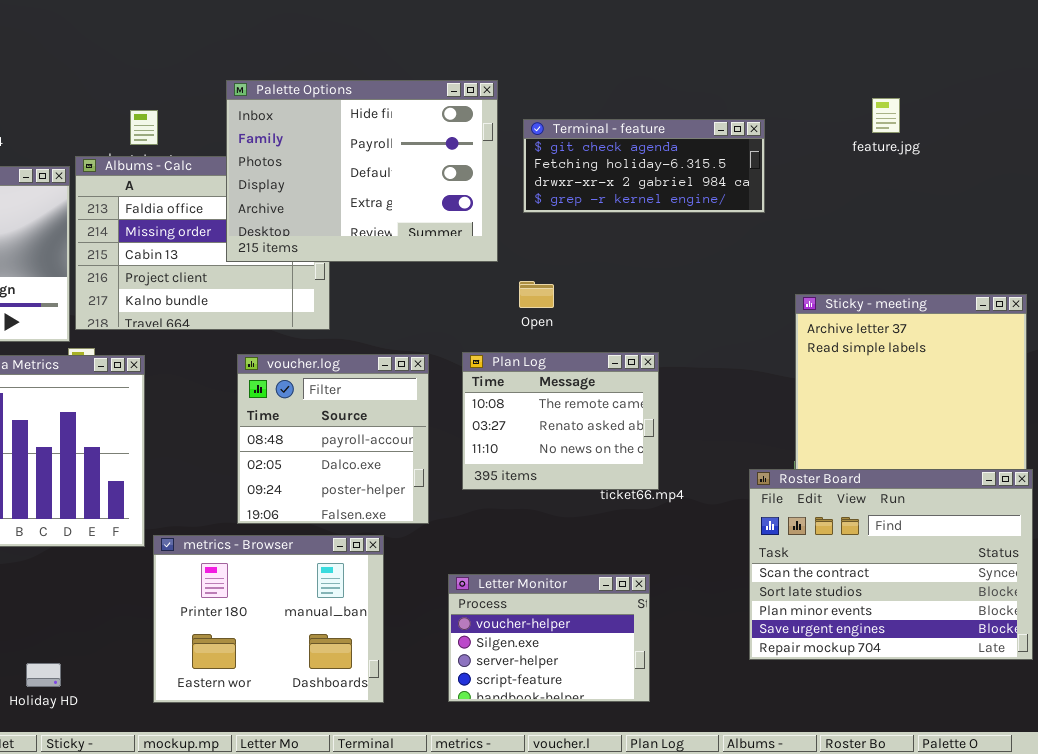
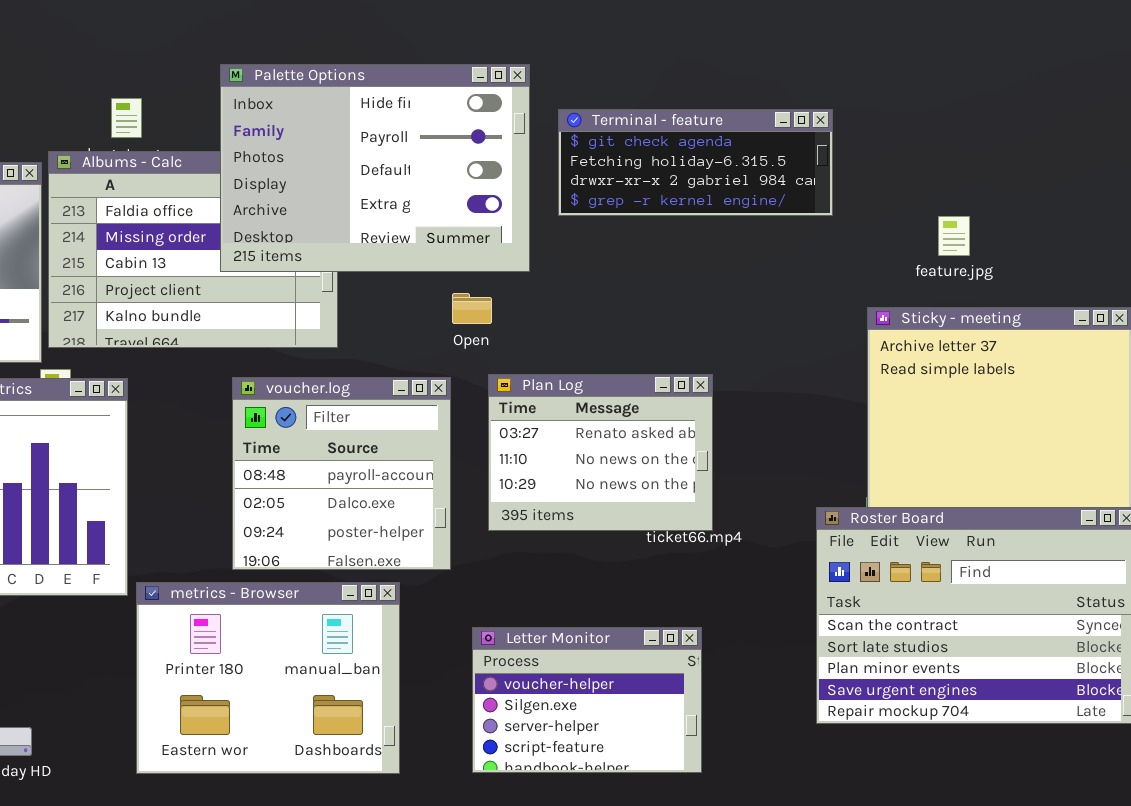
feature.jpg: [872,98,900,133] -> [938,216,970,256], moved
Open: [519,281,554,308] -> [452,293,492,324], moved
Plan Log: [462,352,659,490] -> [488,374,713,531], scrolled down 1 row

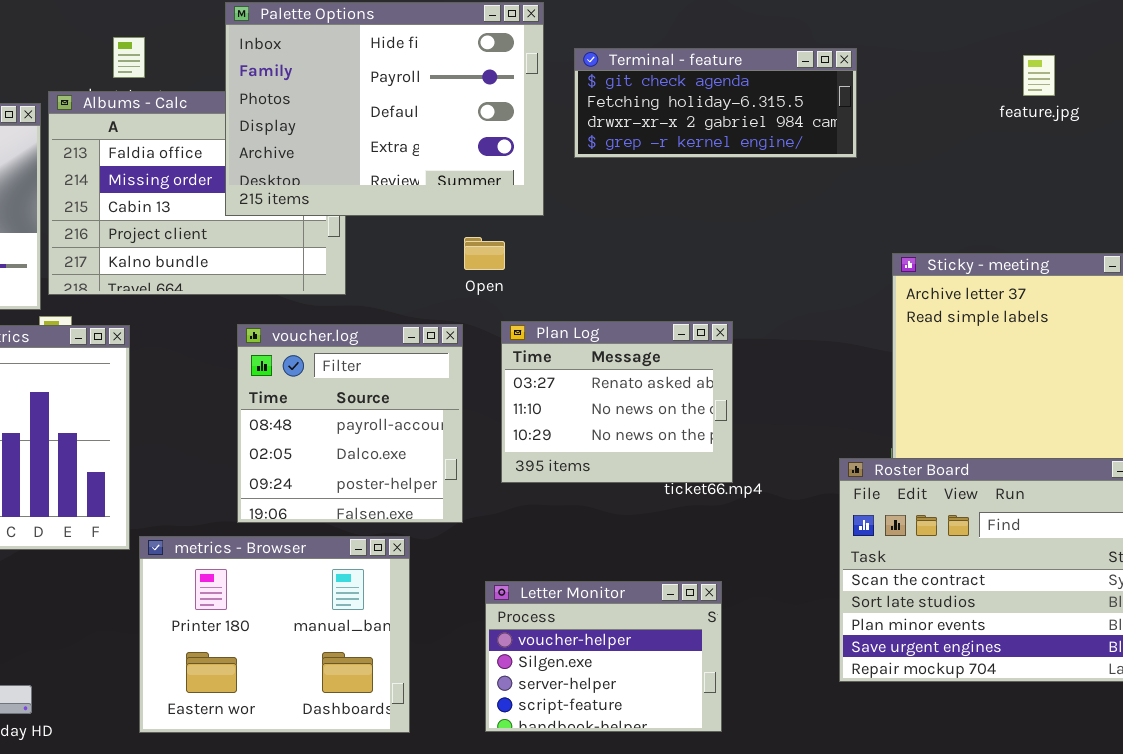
feature.jpg: [938,216,970,256] -> [1023,55,1055,96], moved

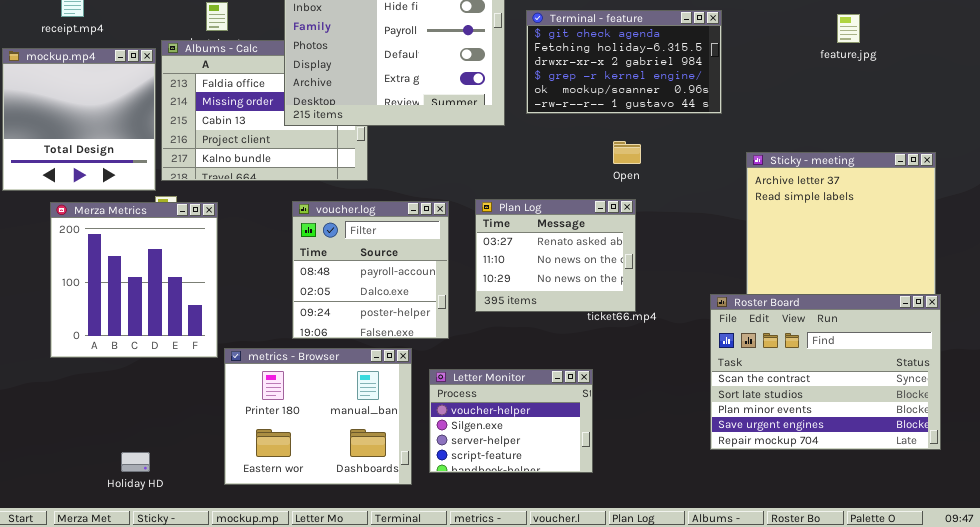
Terminal - feature: [574,48,857,158] -> [526,10,722,114], resized
Open: [464,237,505,270] -> [613,141,641,164], moved
Letter Monitor: [485,581,722,732] -> [429,369,593,473], moved

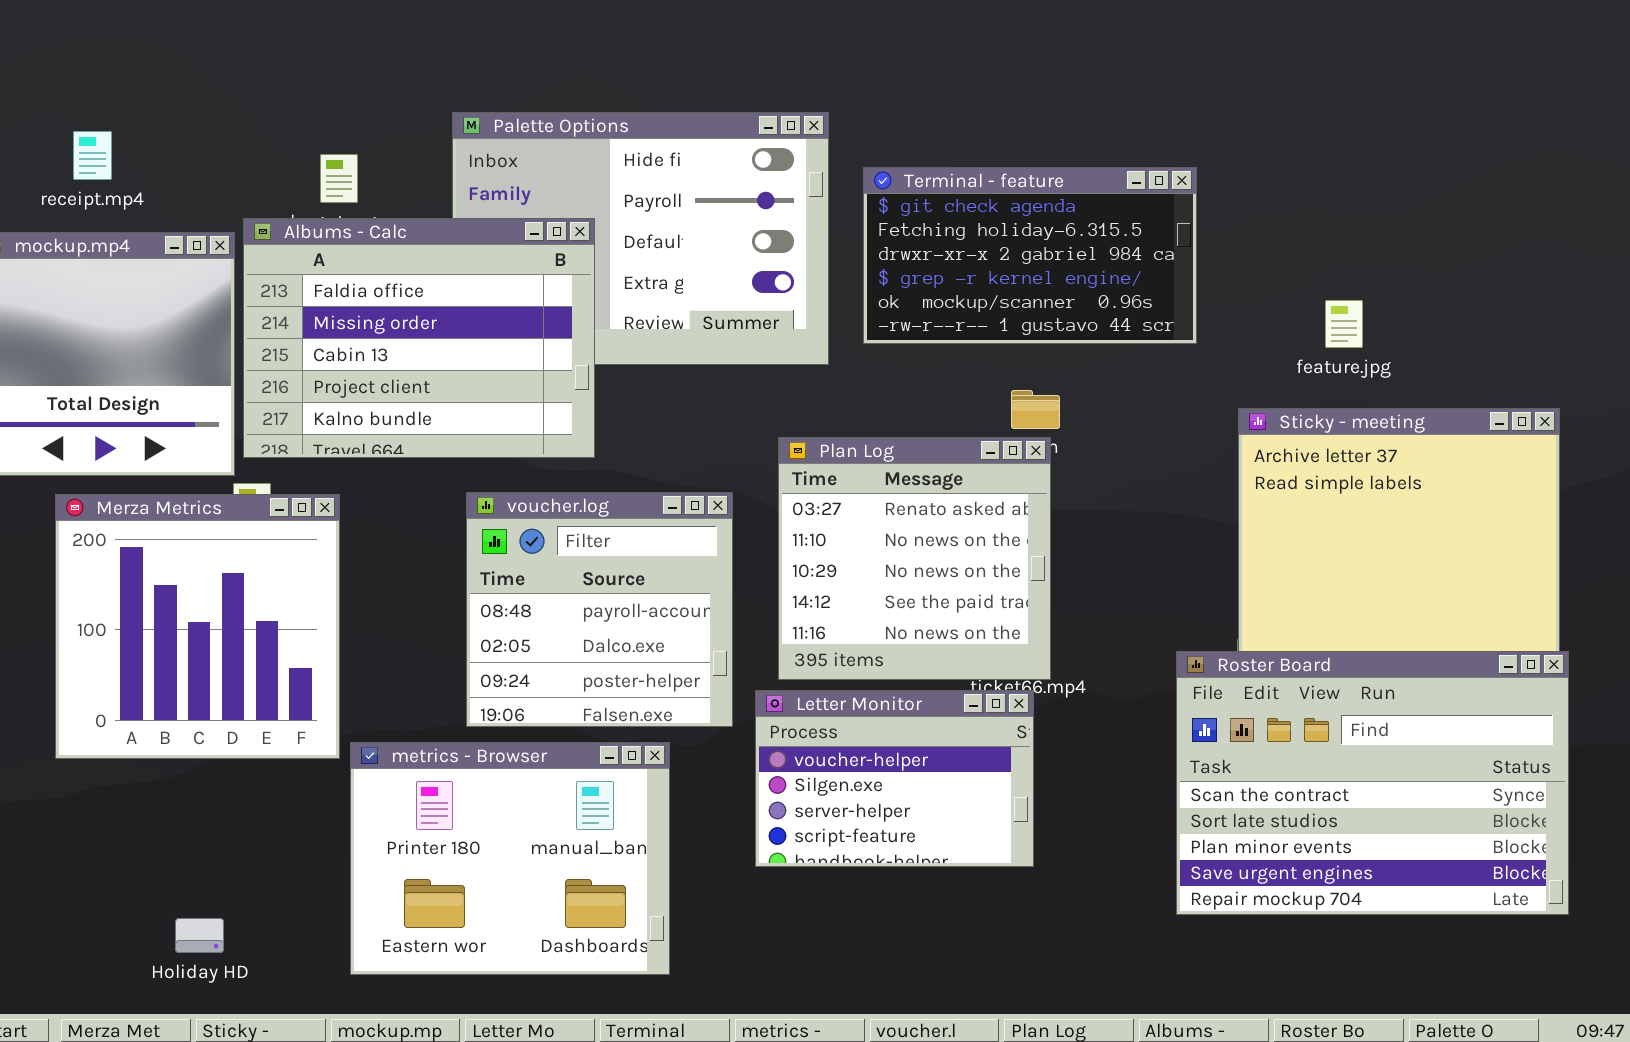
feature.jpg: [837,14,860,43] -> [1325,300,1363,348], moved
Albums - Calc: [161,40,368,181] -> [243,218,595,458], raised
Plan Log: [475,199,636,312] -> [778,437,1051,680], resized
Letter Monitor: [429,369,593,473] -> [755,690,1034,867], moved

